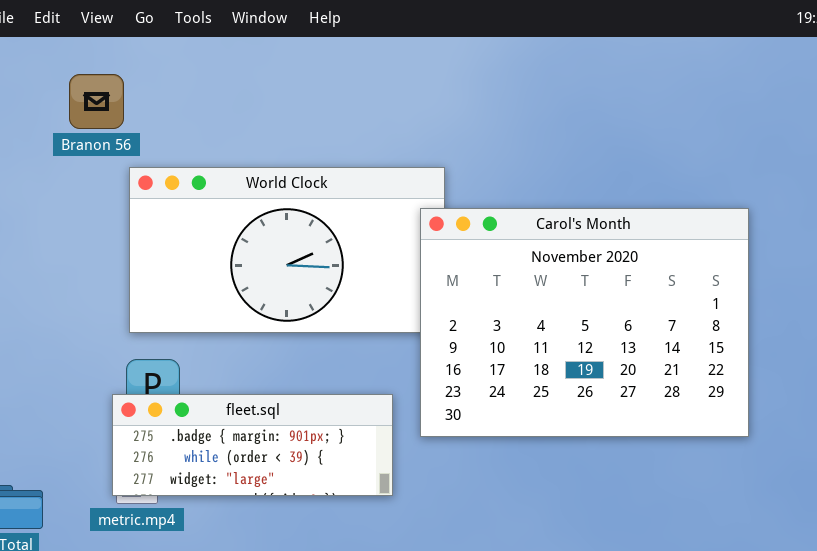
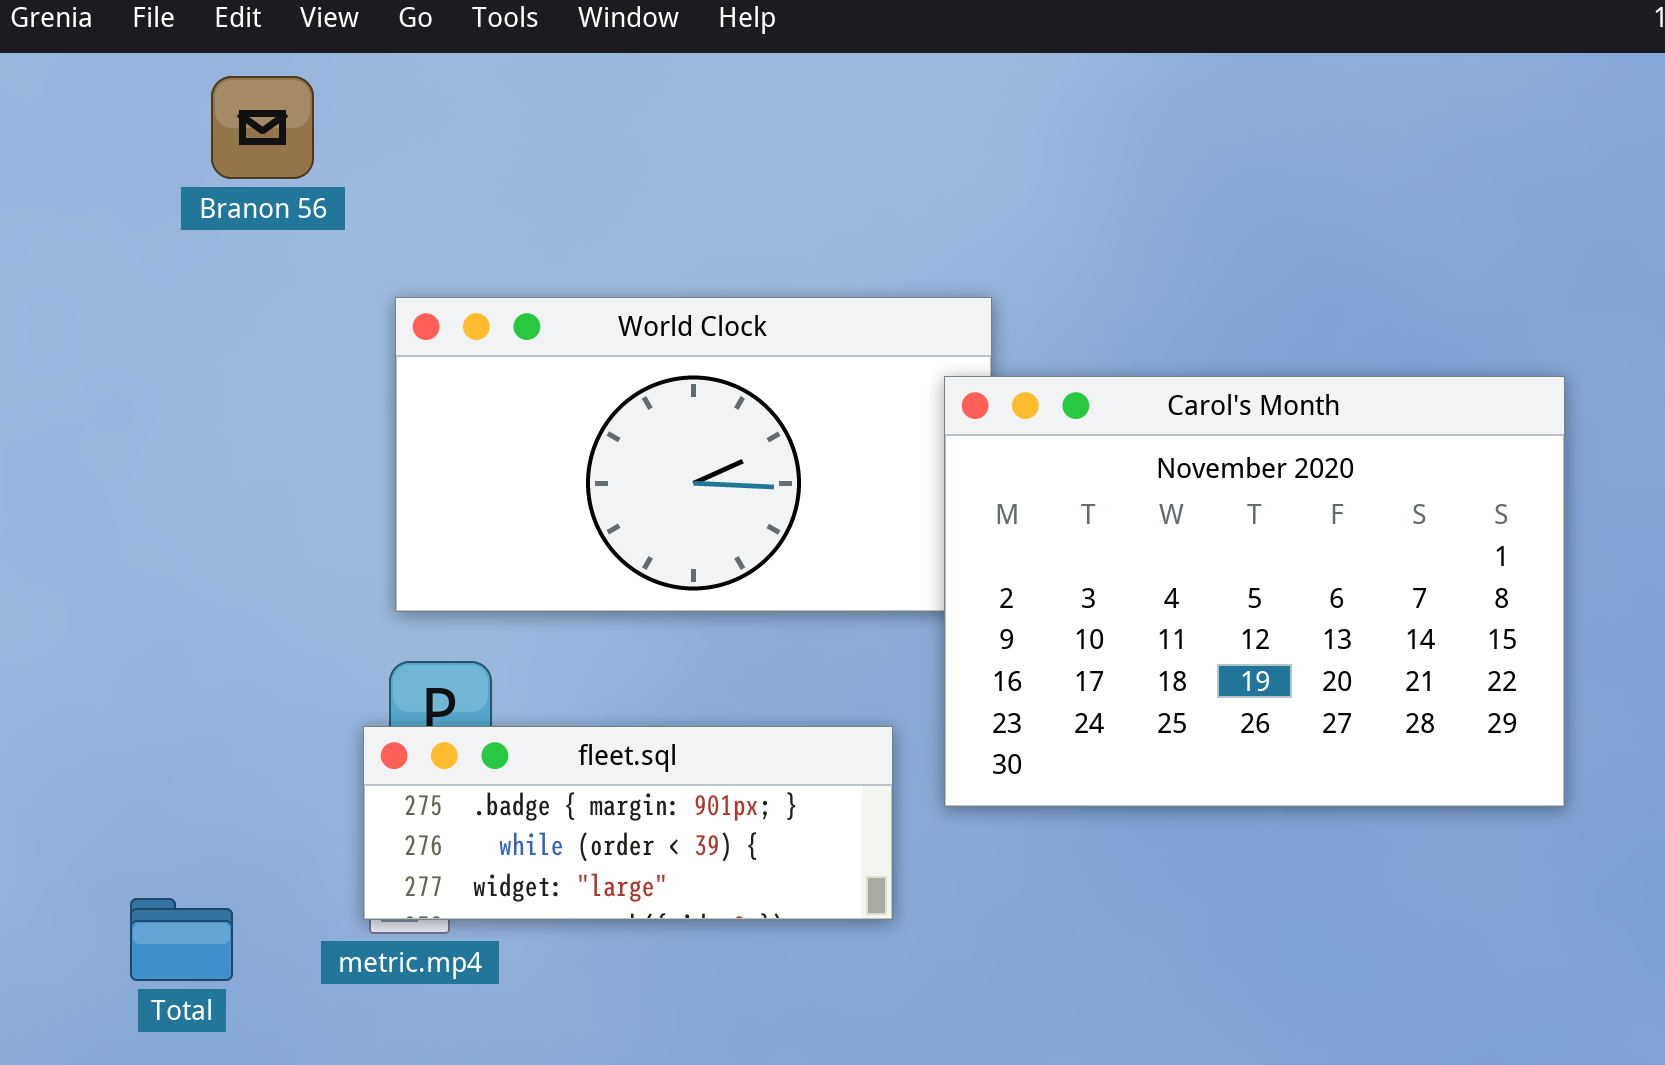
Branon 56: [69,74,124,129] -> [211,76,314,179], moved

